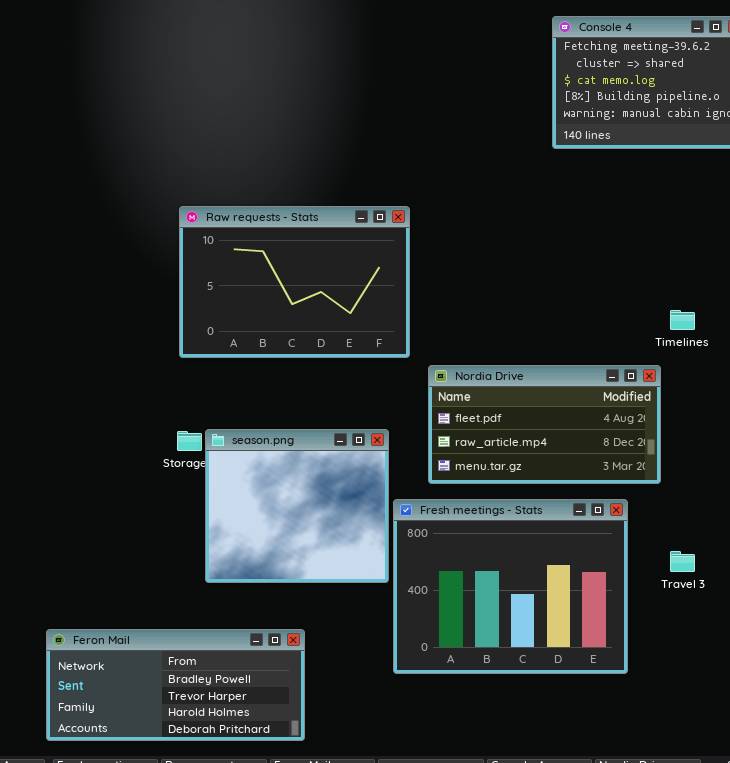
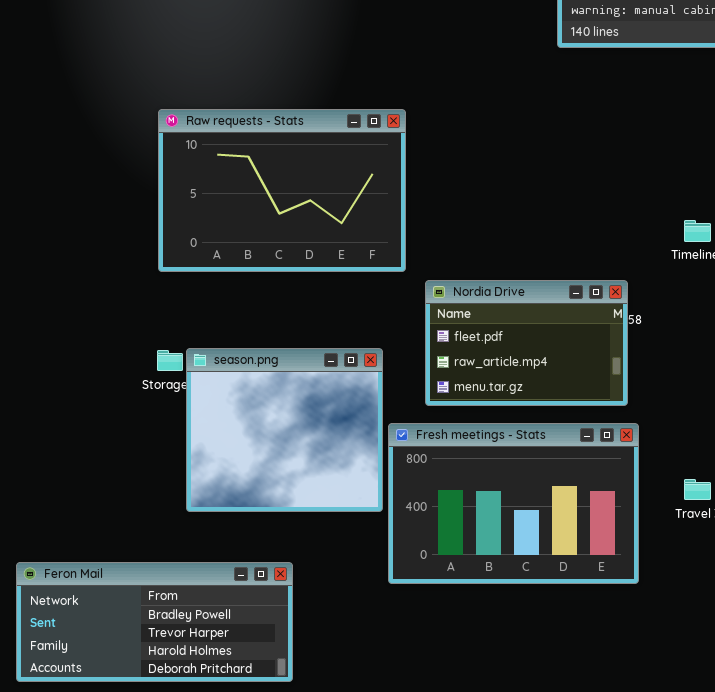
Nordia Drive: [428,365,661,484] -> [425,280,628,406], resized
Fresh meetings - Stats: [393,499,628,674] -> [388,423,639,584], resized

